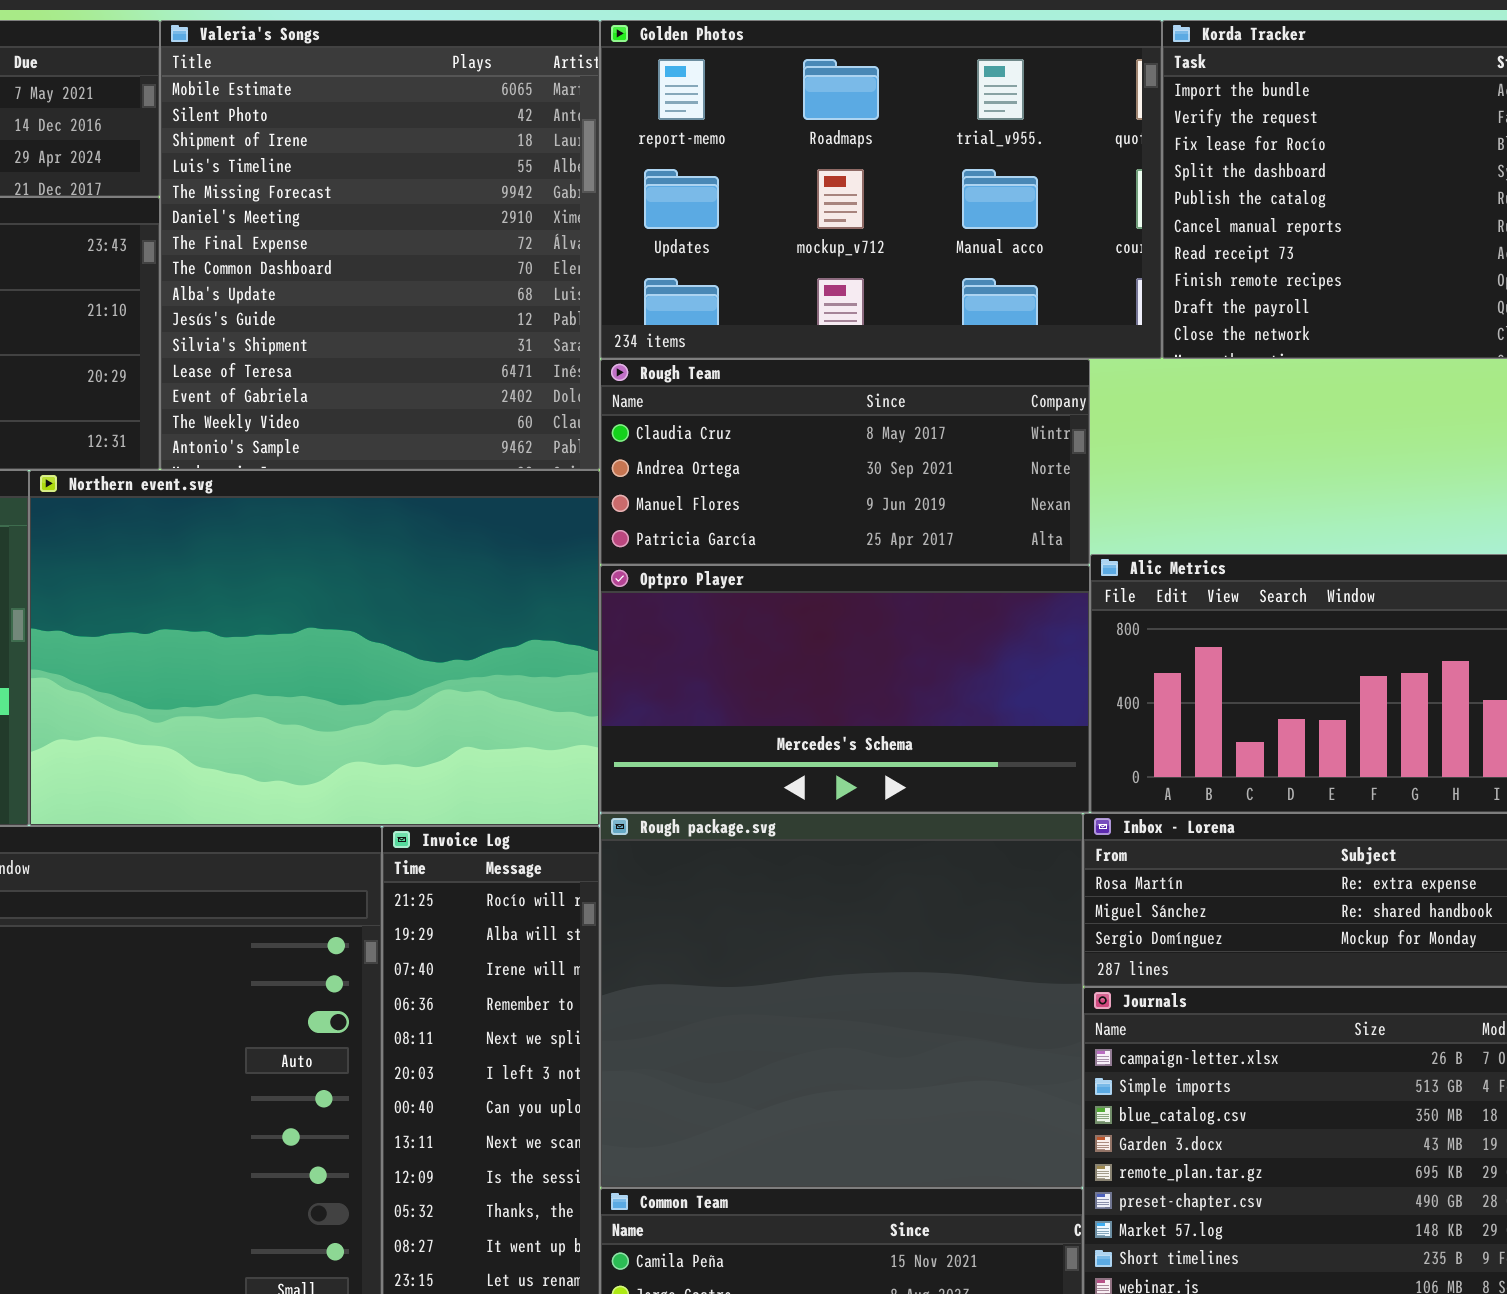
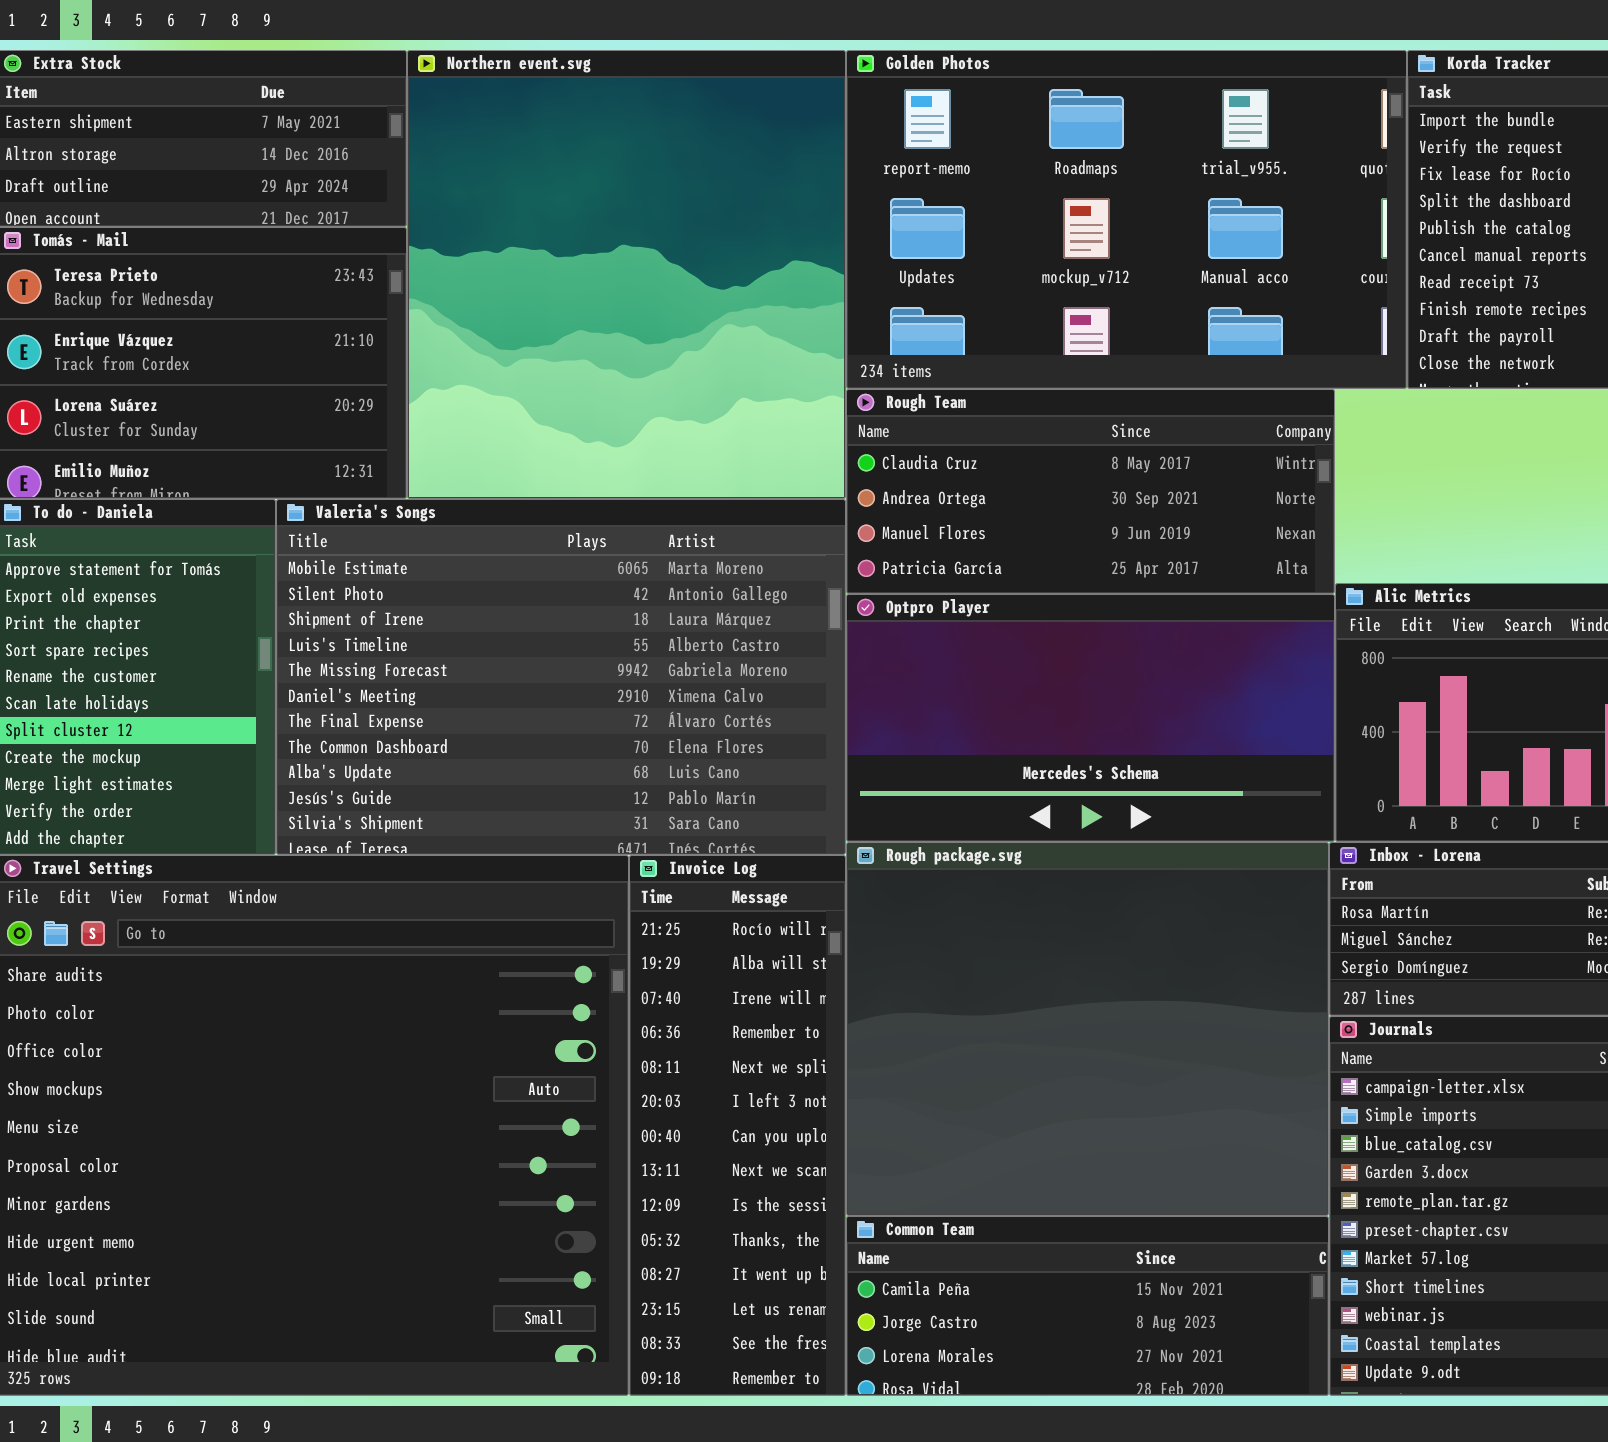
Valeria's Songs: [160,20,600,470] -> [276,499,846,855], moved, resized
Northern event.svg: [29,470,600,826] -> [407,50,846,499], moved, resized

